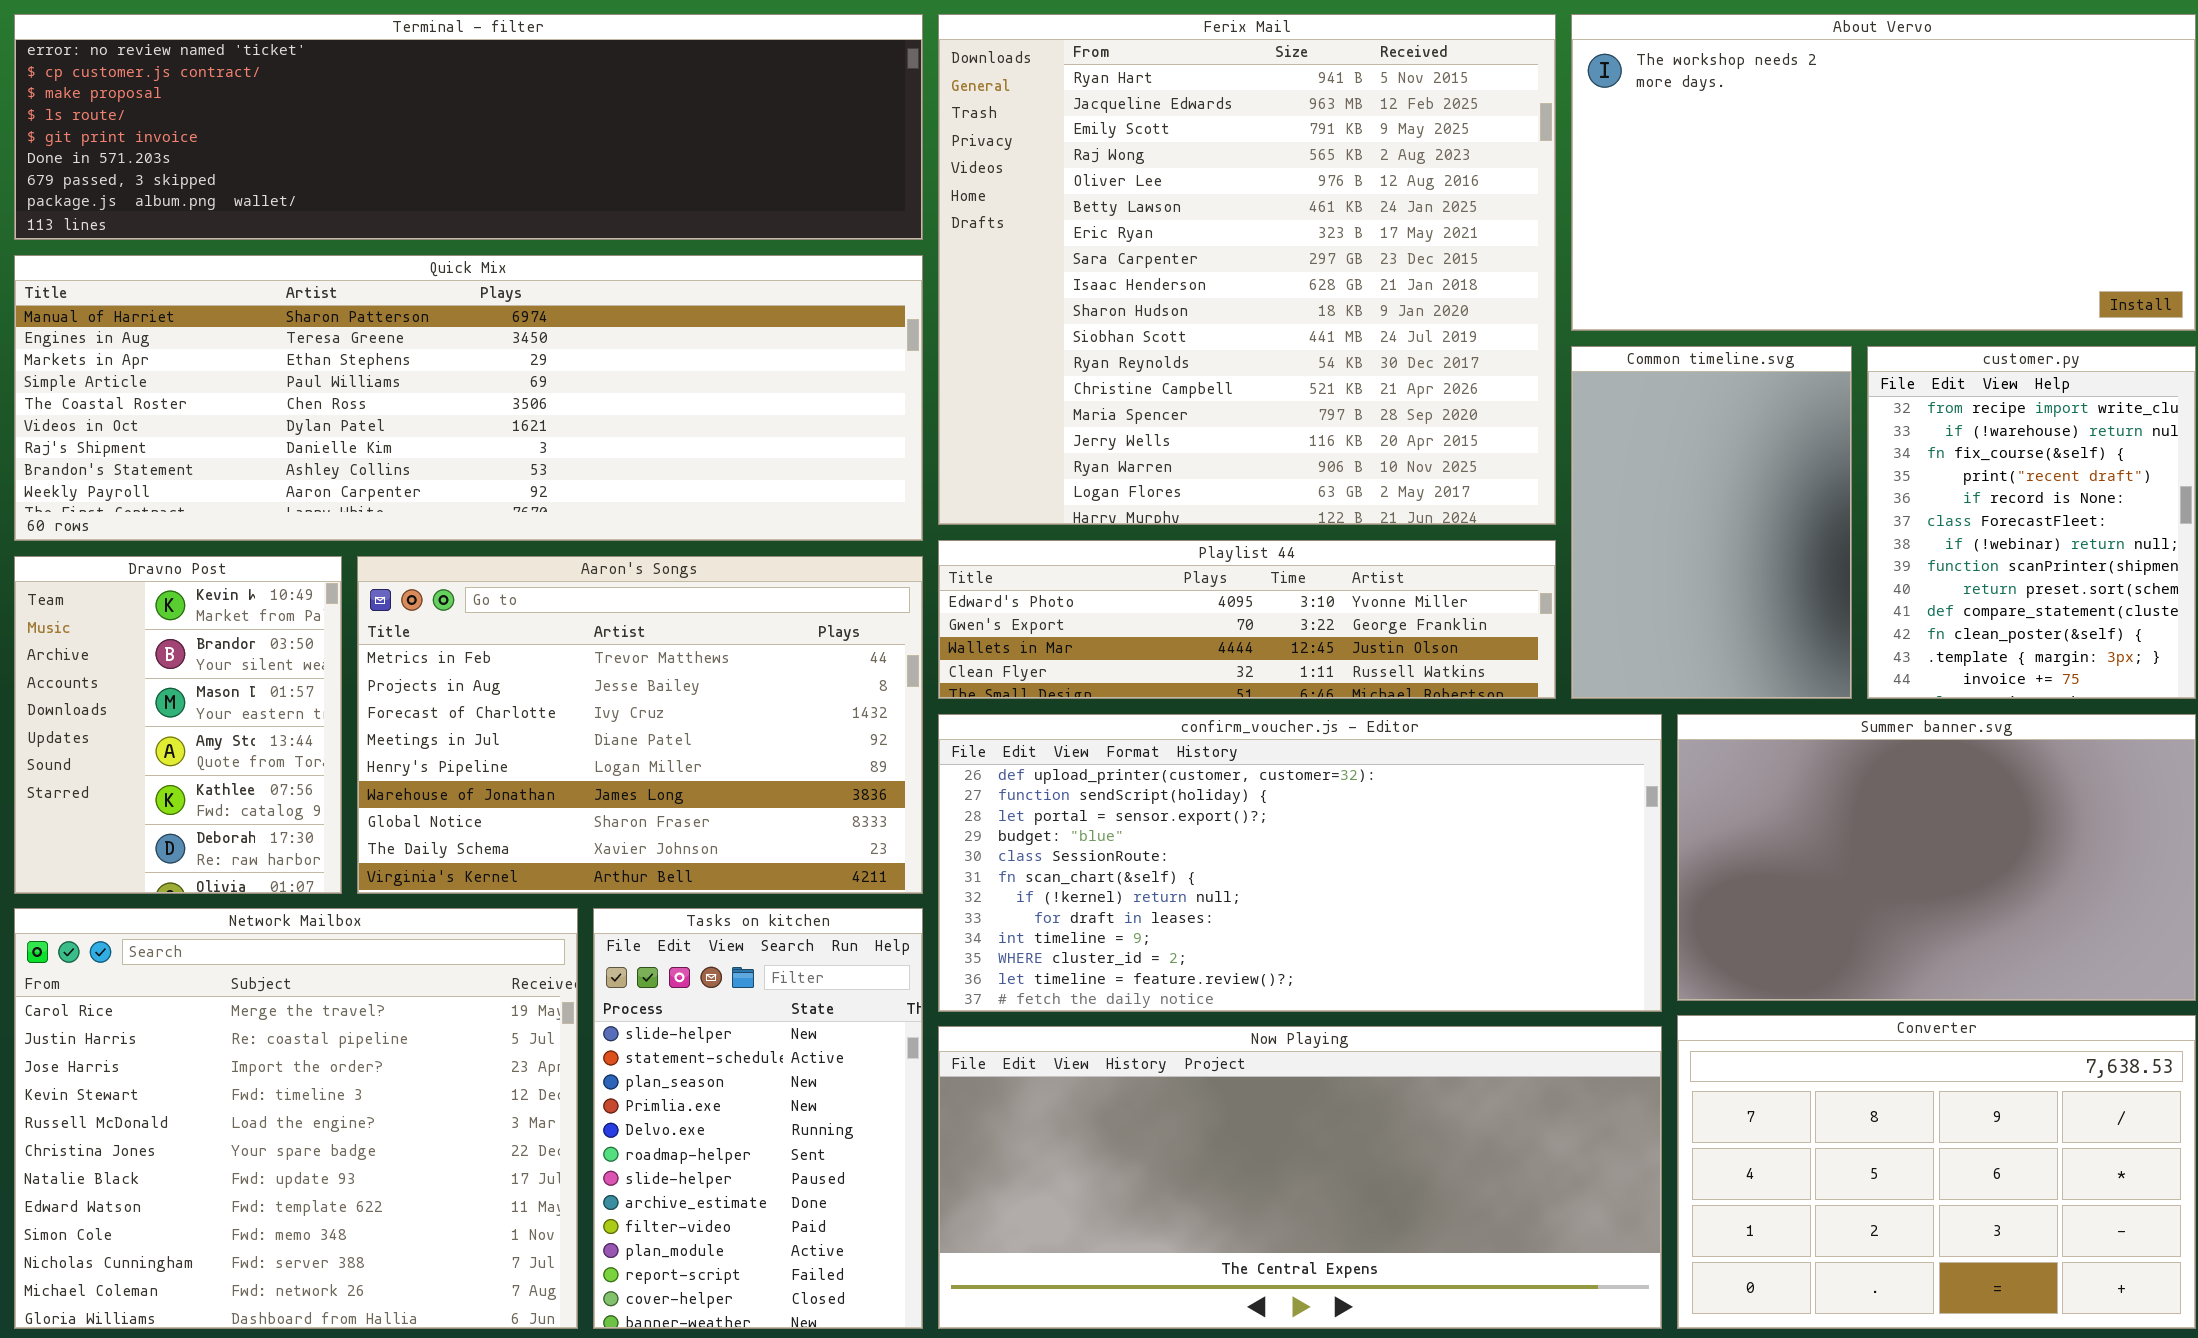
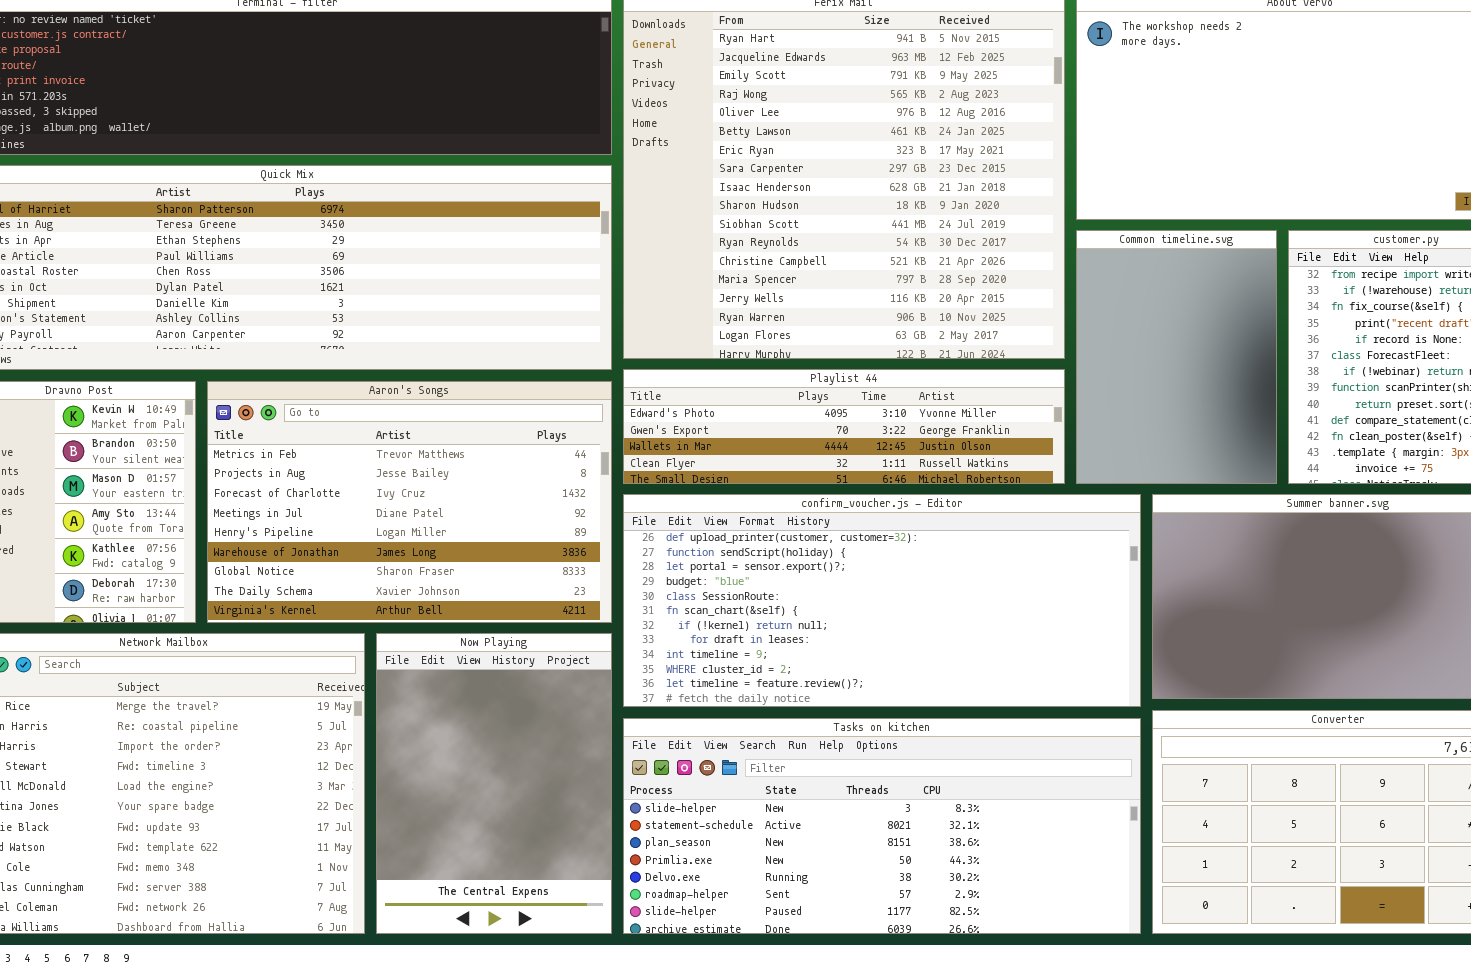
Tasks on kitchen: [593,908,923,1329] -> [623,718,1141,934], moved, resized
Now Playing: [938,1026,1662,1329] -> [376,633,612,934], moved, resized

